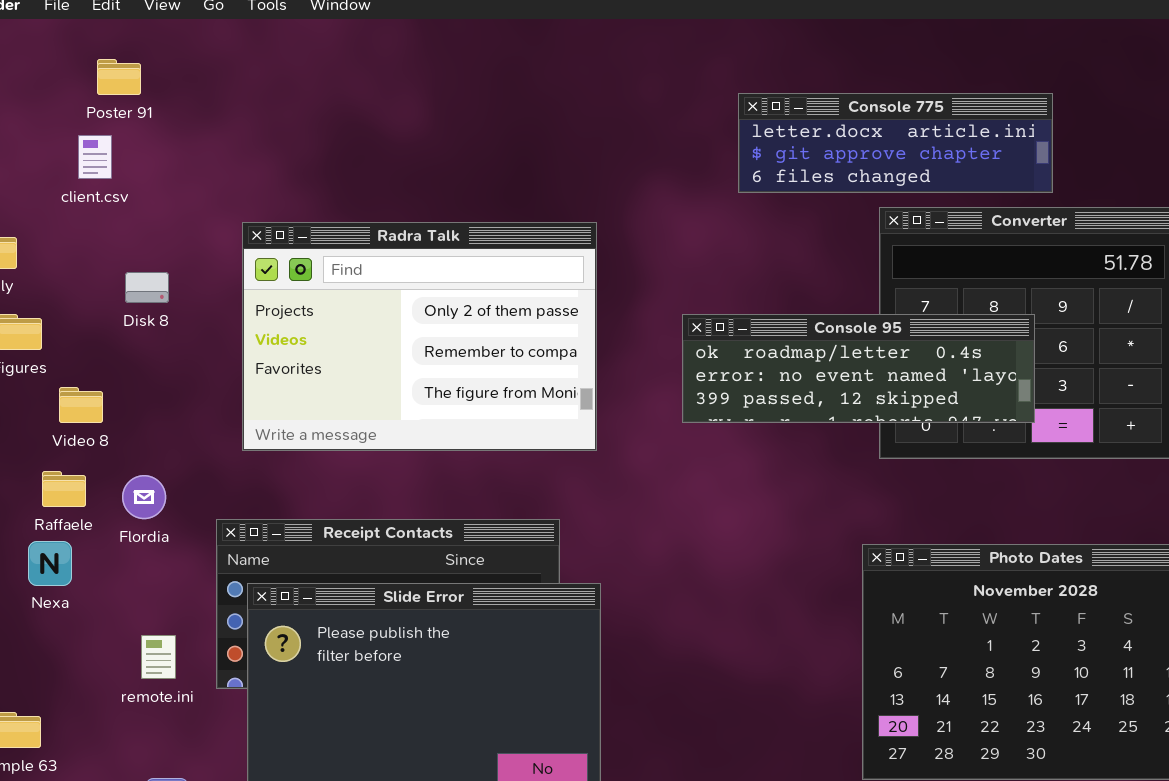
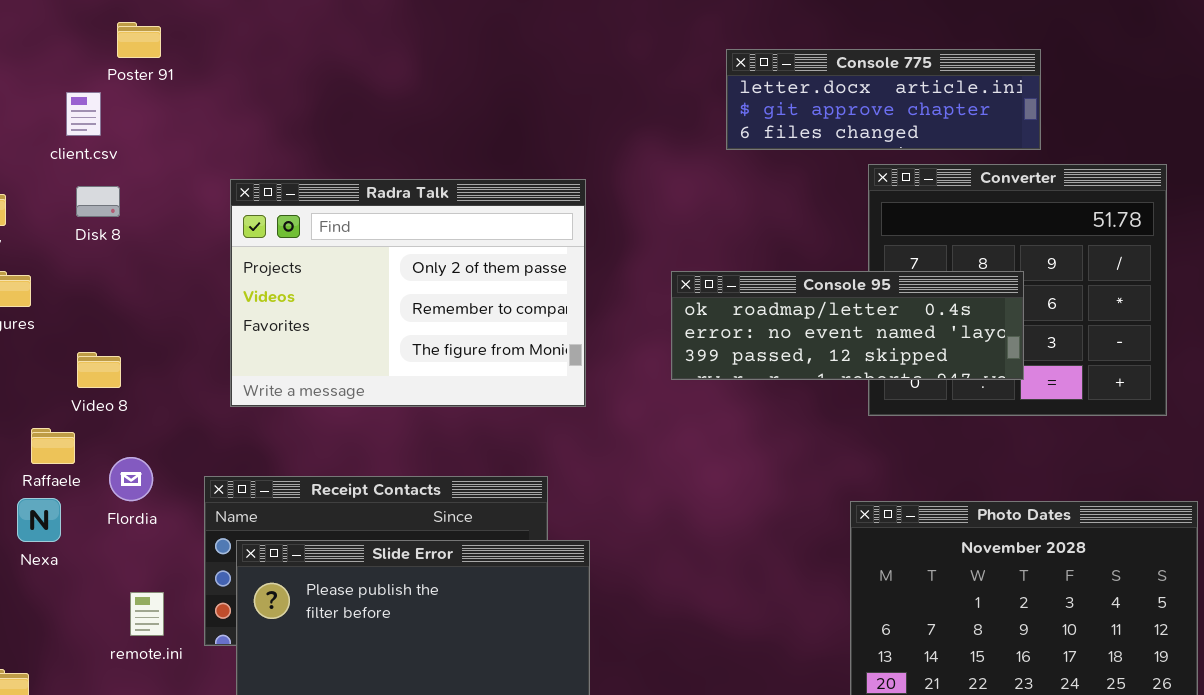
Poster 91: [97,59,141,95] -> [117,22,161,58], moved
Disk 8: [125,272,169,303] -> [76,186,120,217], moved
Video 8: [59,387,103,423] -> [77,352,121,388], moved
Flordia: [122,475,166,519] -> [109,457,153,501], moved

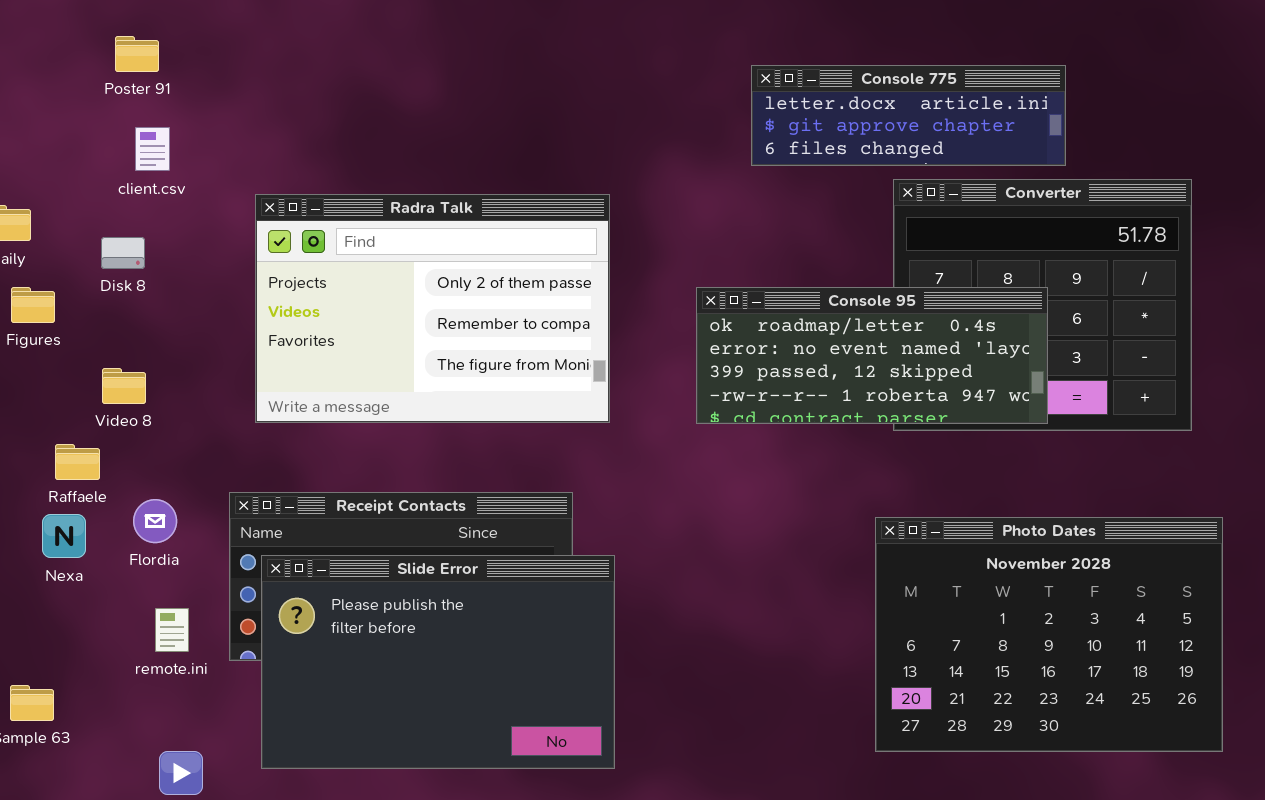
Poster 91: [117,22,161,58] -> [115,36,159,72], moved
client.csv: [66,92,101,136] -> [135,127,170,171], moved
Disk 8: [76,186,120,217] -> [101,237,145,269], moved
Console 95: [671,271,1024,380] -> [696,287,1048,424], resized
Flordia: [109,457,153,501] -> [133,499,177,543], moved

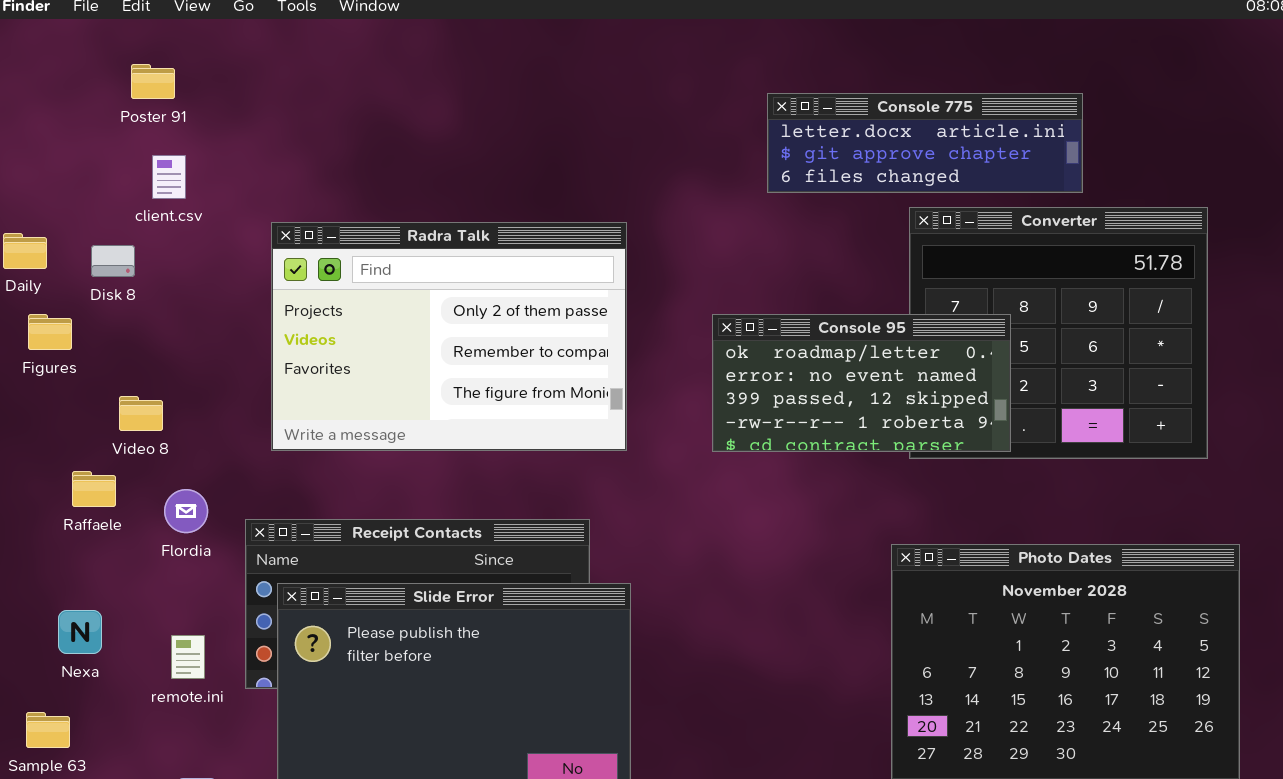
Disk 8: [101,237,145,269] -> [91,245,135,277], moved
Console 95: [696,287,1048,424] -> [712,314,1011,452], resized
Flordia: [133,499,177,543] -> [164,489,208,533], moved
Nexa: [42,514,86,558] -> [58,610,102,654], moved

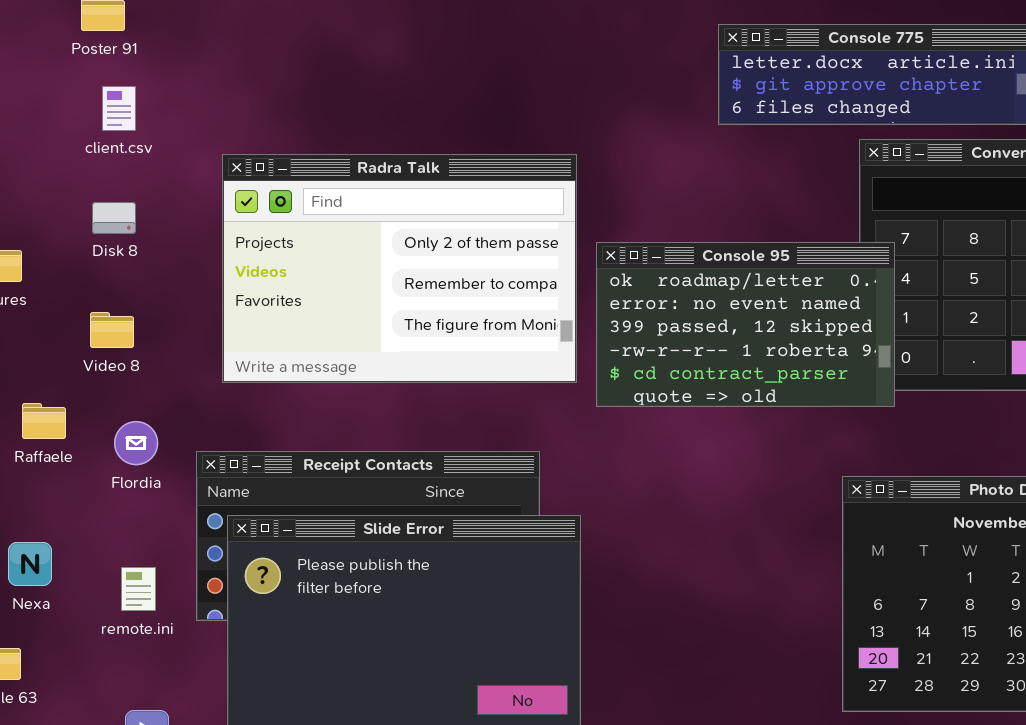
Disk 8: [91,245,135,277] -> [92,202,136,234], moved
Console 95: [712,314,1011,452] -> [596,242,895,407], moved, resized
Video 8: [119,396,163,431] -> [90,312,134,348], moved

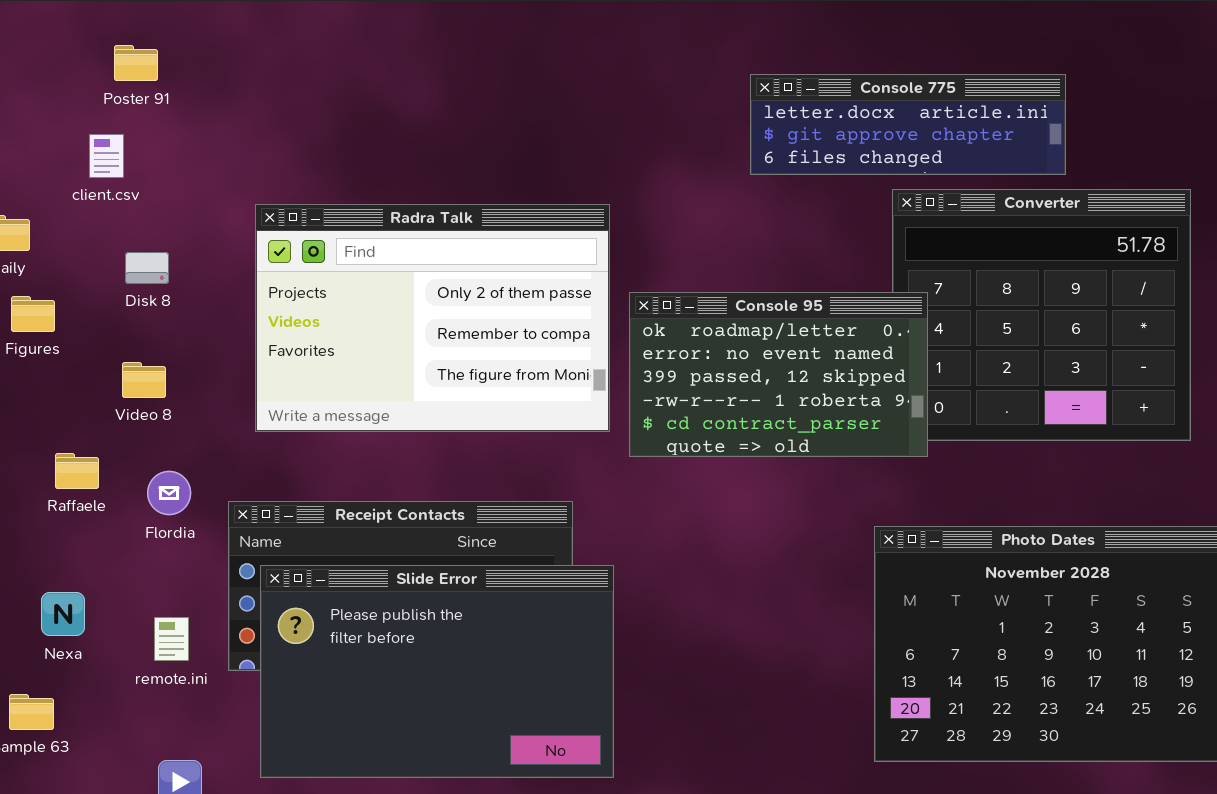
client.csv: [102,86,136,131] -> [89,134,124,178], moved

